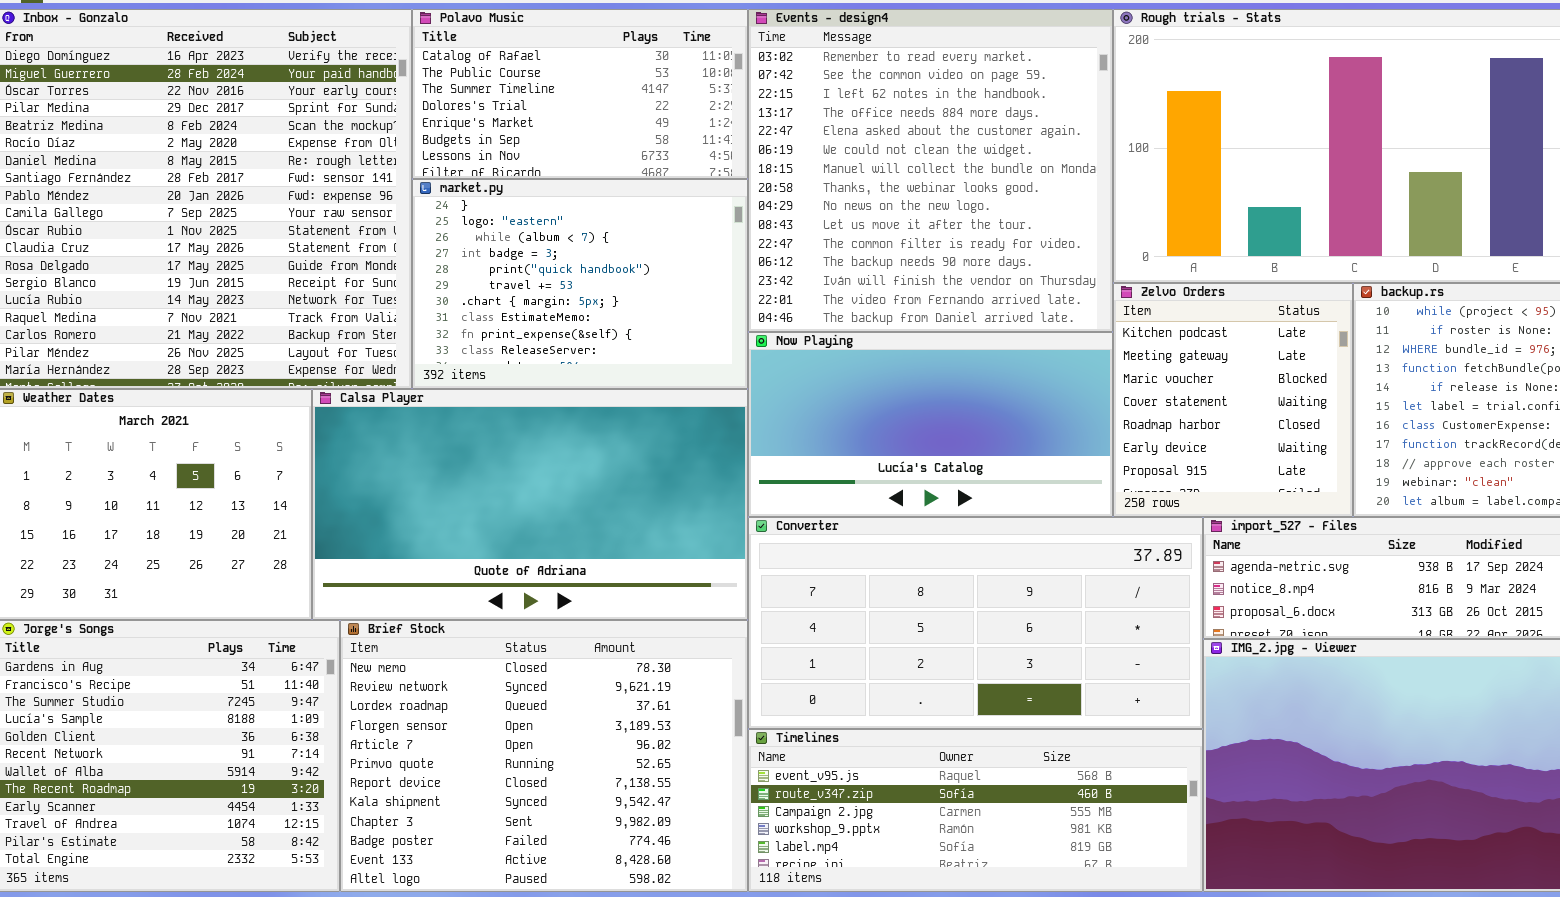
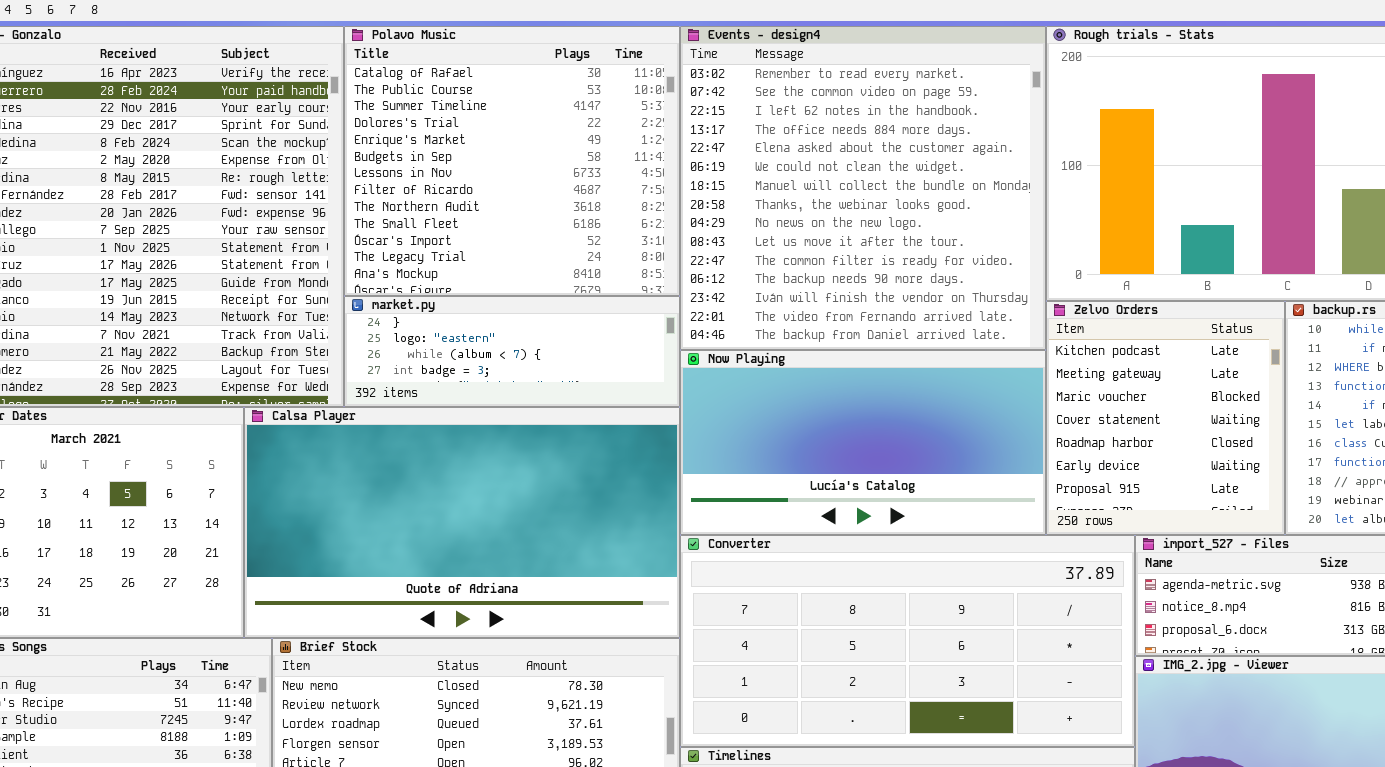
Polavo Music: [412,9,748,179] -> [344,26,680,296], resized
market.py: [412,179,748,389] -> [344,296,680,407], resized

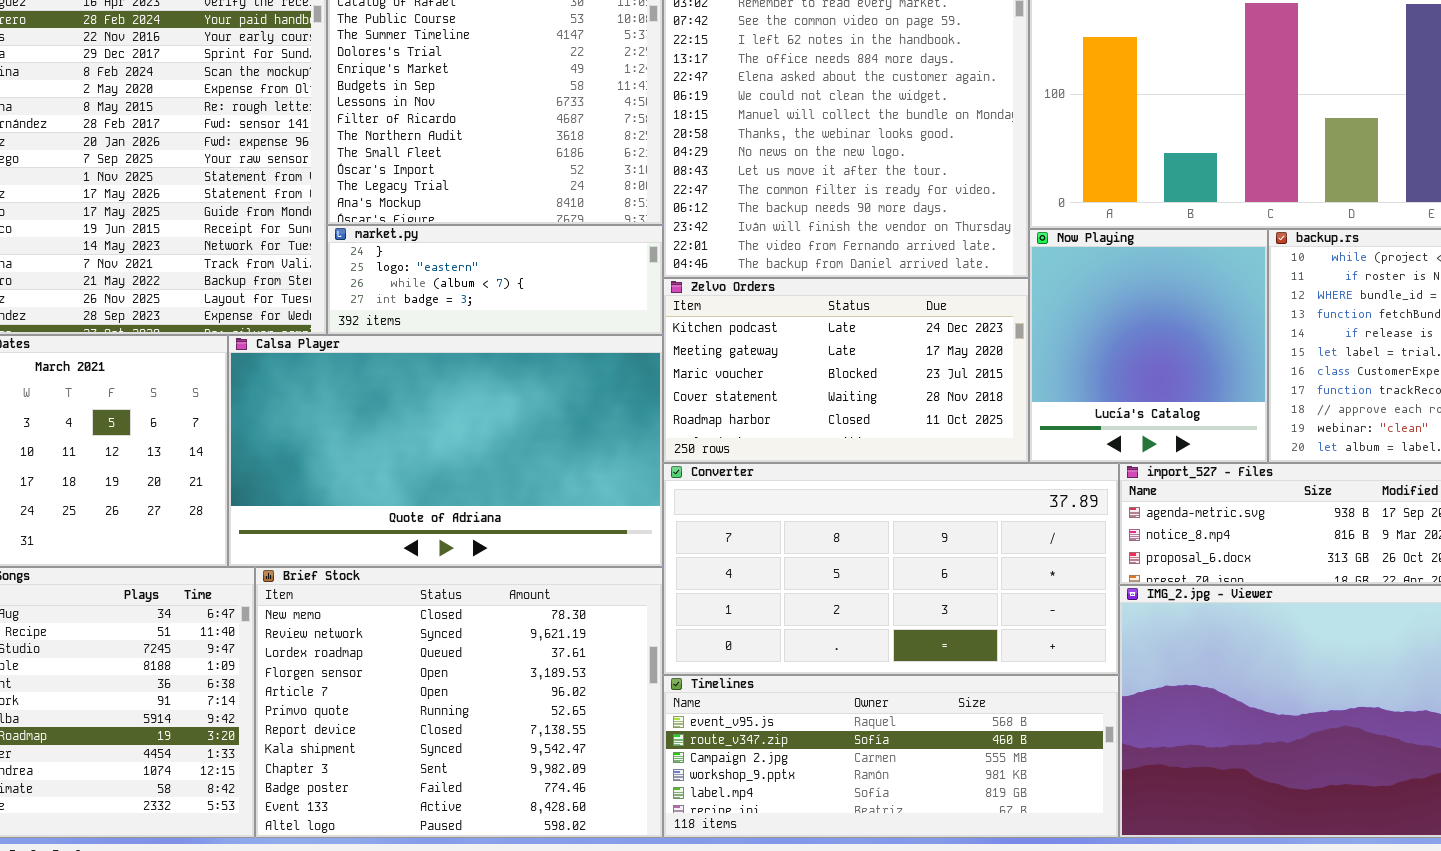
Zelvo Orders: [1046,301,1285,535] -> [663,278,1029,463], moved, resized
Now Playing: [680,350,1046,535] -> [1029,229,1268,463], moved, resized

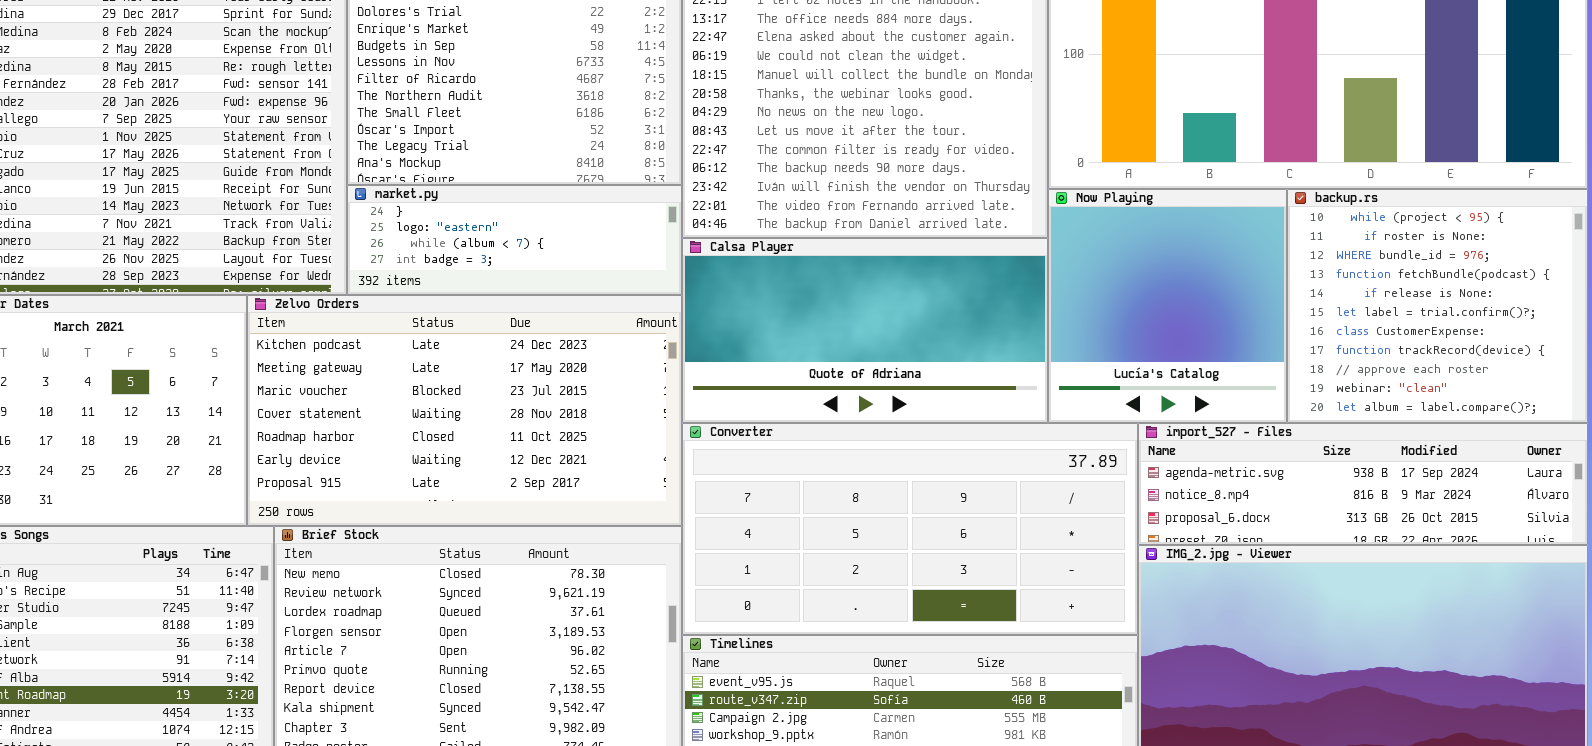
Zelvo Orders: [663,278,1029,463] -> [247,295,682,526], moved, resized
Calsa Player: [228,335,663,567] -> [682,238,1048,423], moved, resized

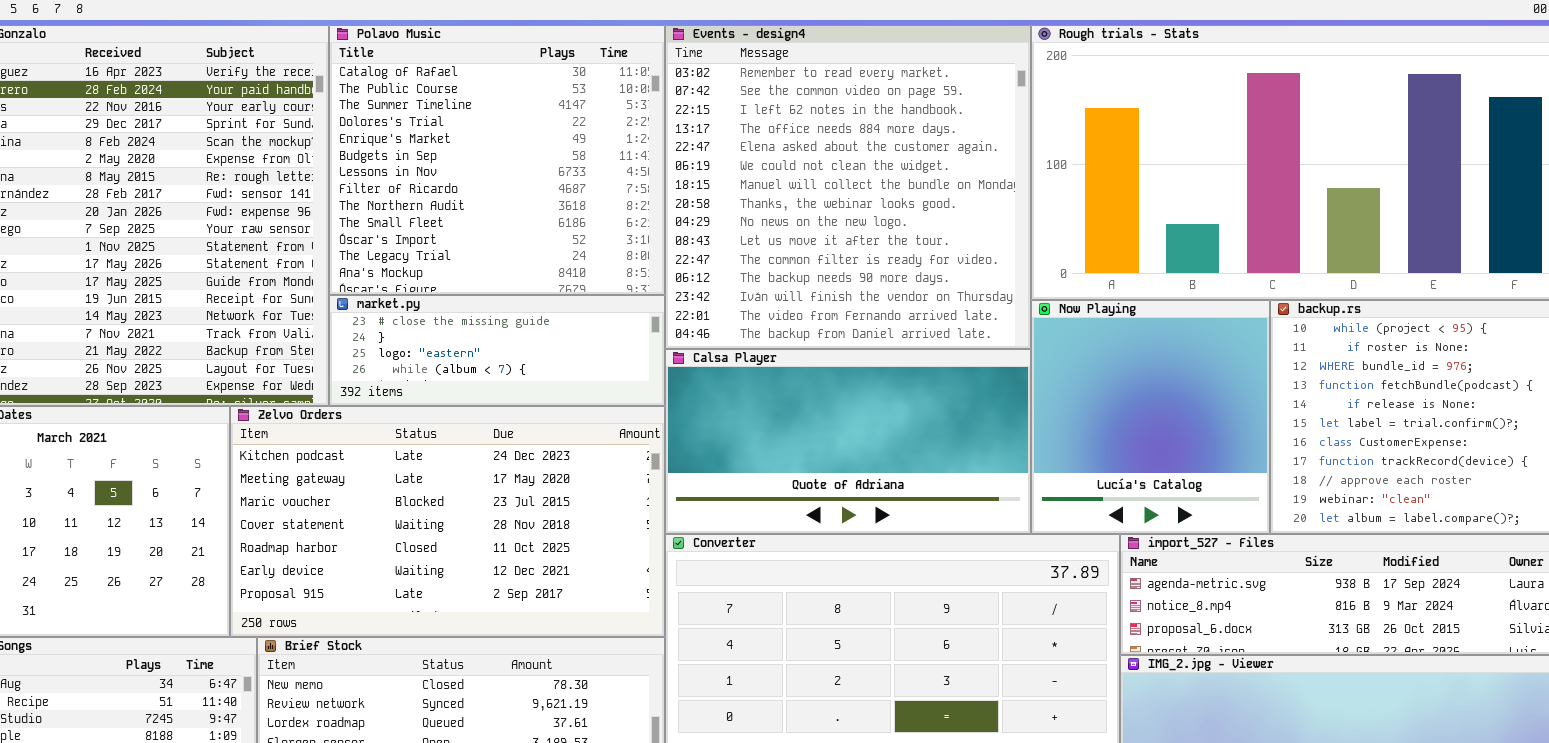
market.py: [347,185,682,295] -> [329,295,665,406], scrolled up 1 row

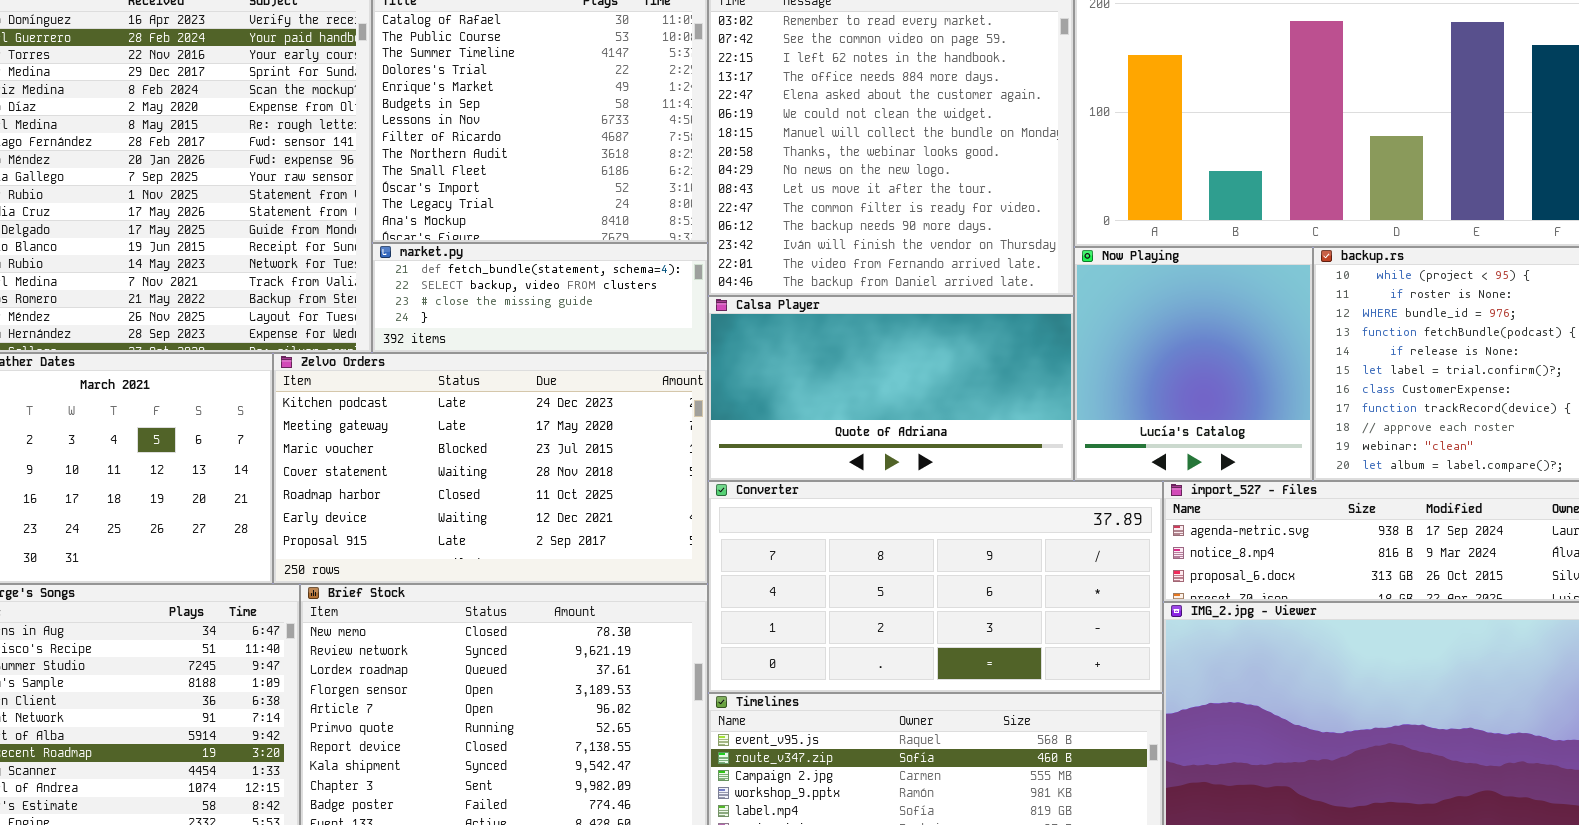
market.py: [329,295,665,406] -> [372,243,708,353], scrolled up 2 rows

